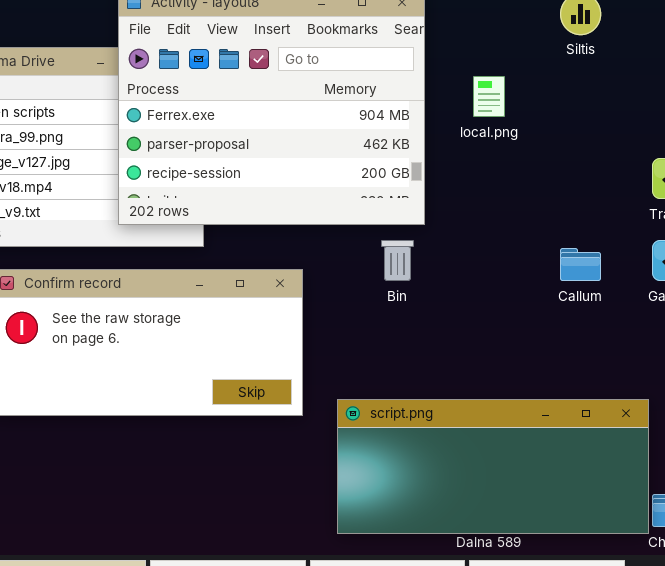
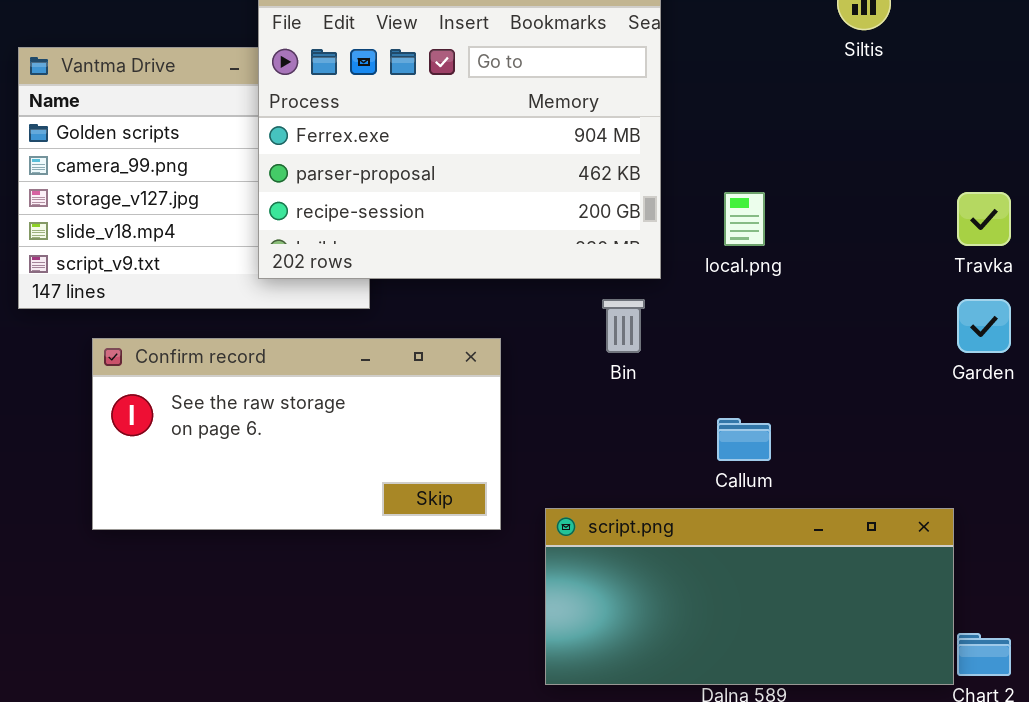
local.png: [473,76,505,117] -> [724,192,765,246], moved
Callum: [560,248,601,281] -> [717,418,771,461], moved

